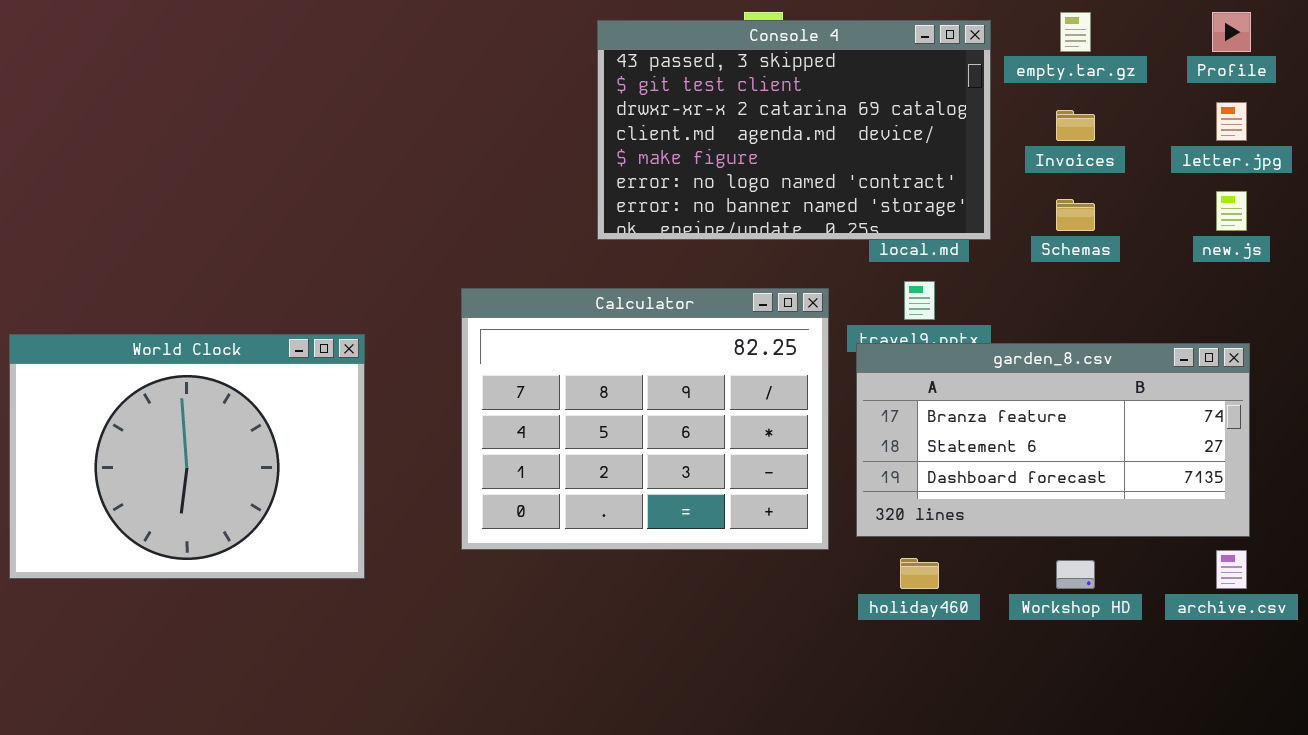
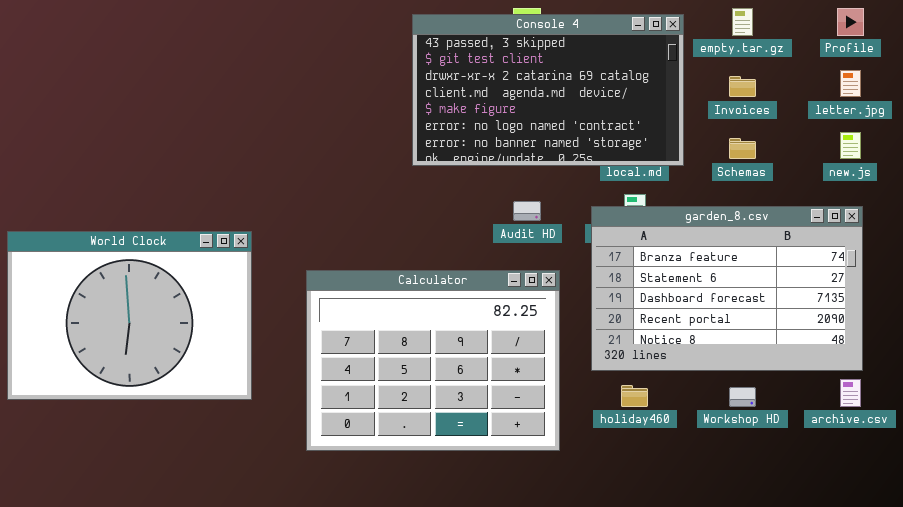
Calculator: [461,288,829,550] -> [306,270,560,451], moved
garden_8.csv: [856,343,1250,537] -> [591,206,863,371], resized

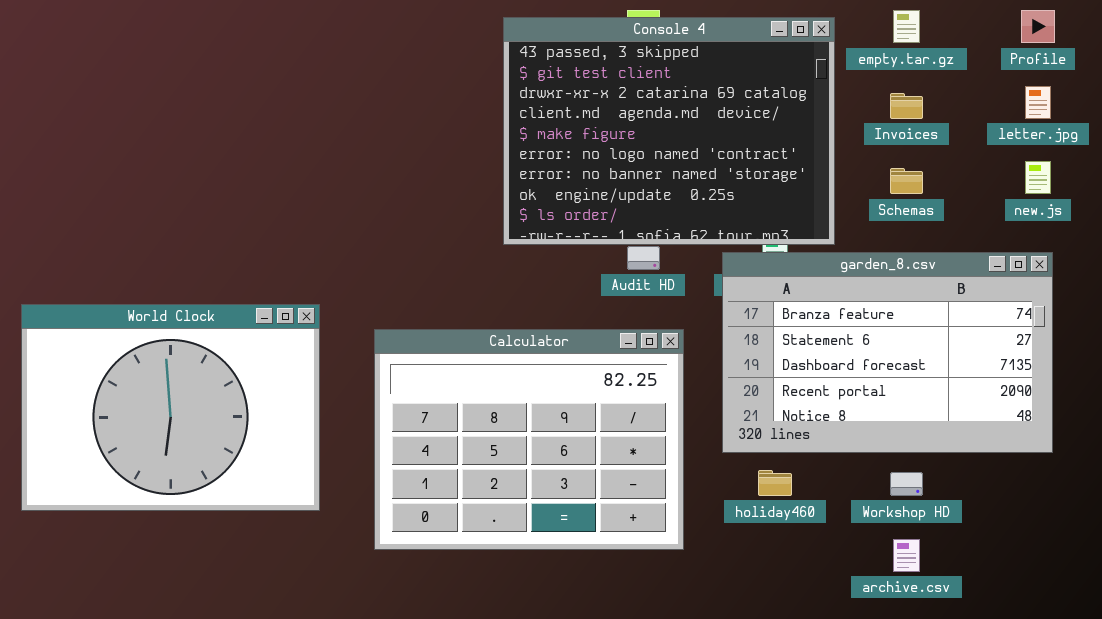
Console 4: [412,14,684,166] -> [503,17,835,245], resized
World Clock: [7,231,252,400] -> [21,304,320,511], moved
archive.csv: [840,379,861,407] -> [893,539,920,572], moved

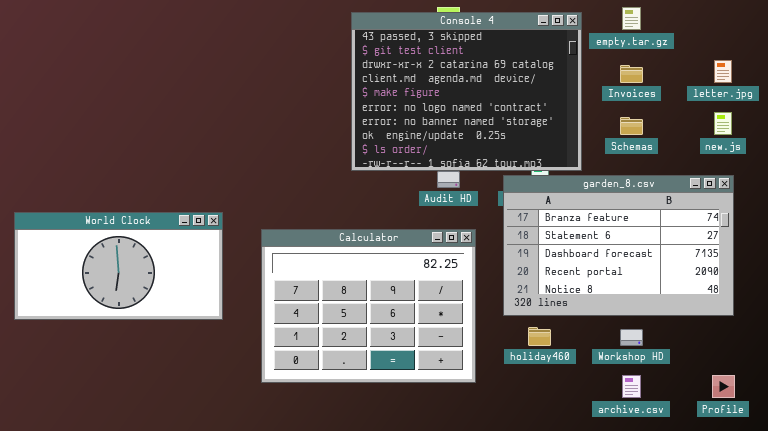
Profile: [1021,10,1055,43] -> [712,375,735,398], moved
World Clock: [21,304,320,511] -> [14,212,223,320], resized

